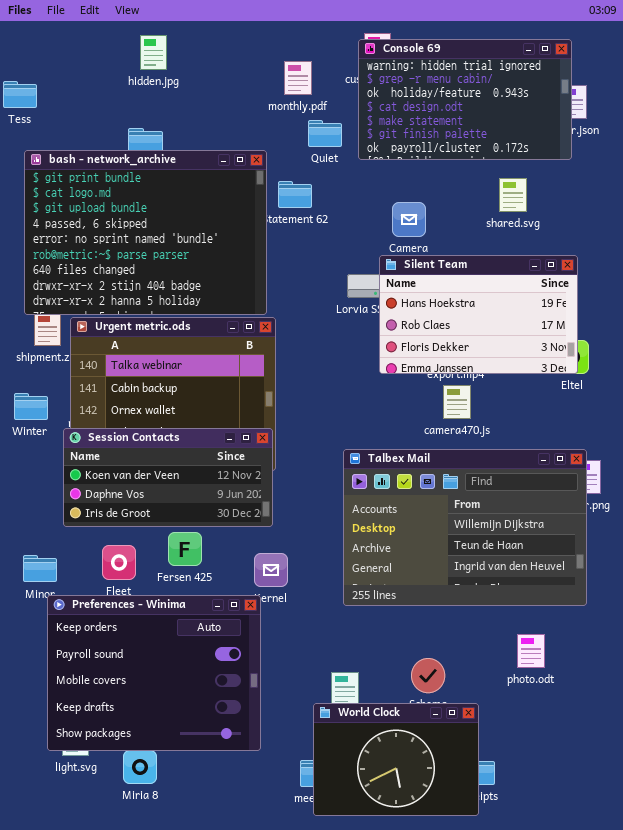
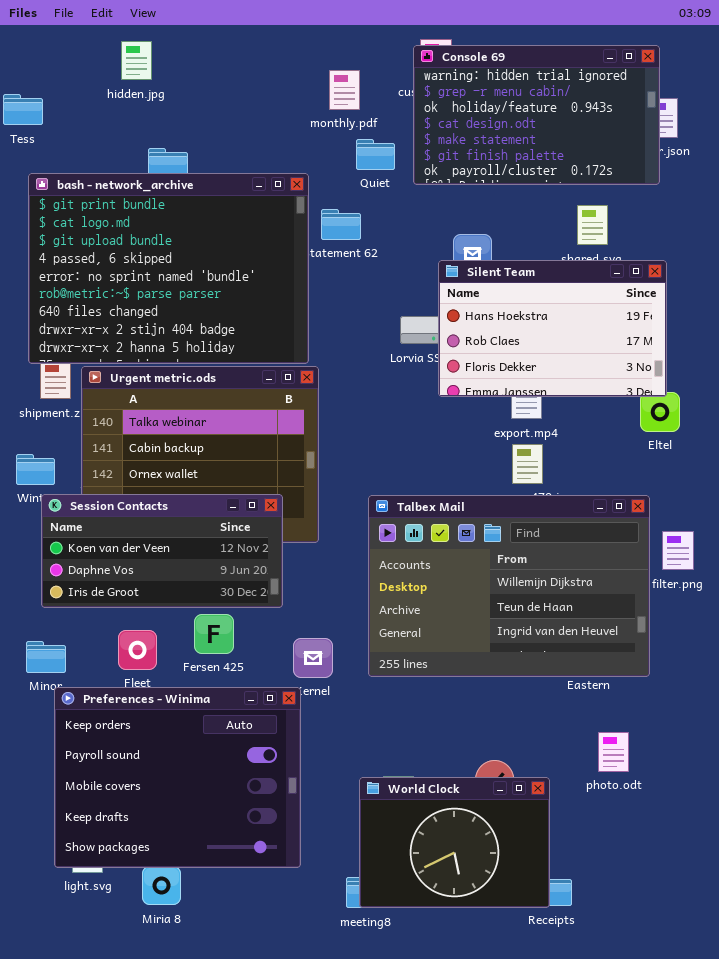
hidden.jpg: [140,35,167,70] -> [121,41,152,80], moved
Silent Team: [379,255,578,374] -> [438,260,667,397], moved
Session Contacts: [63,428,273,527] -> [41,494,283,608], moved
Talbex Mail: [343,449,587,606] -> [368,495,650,677], moved
World Clock: [313,703,479,816] -> [359,777,550,908], moved

